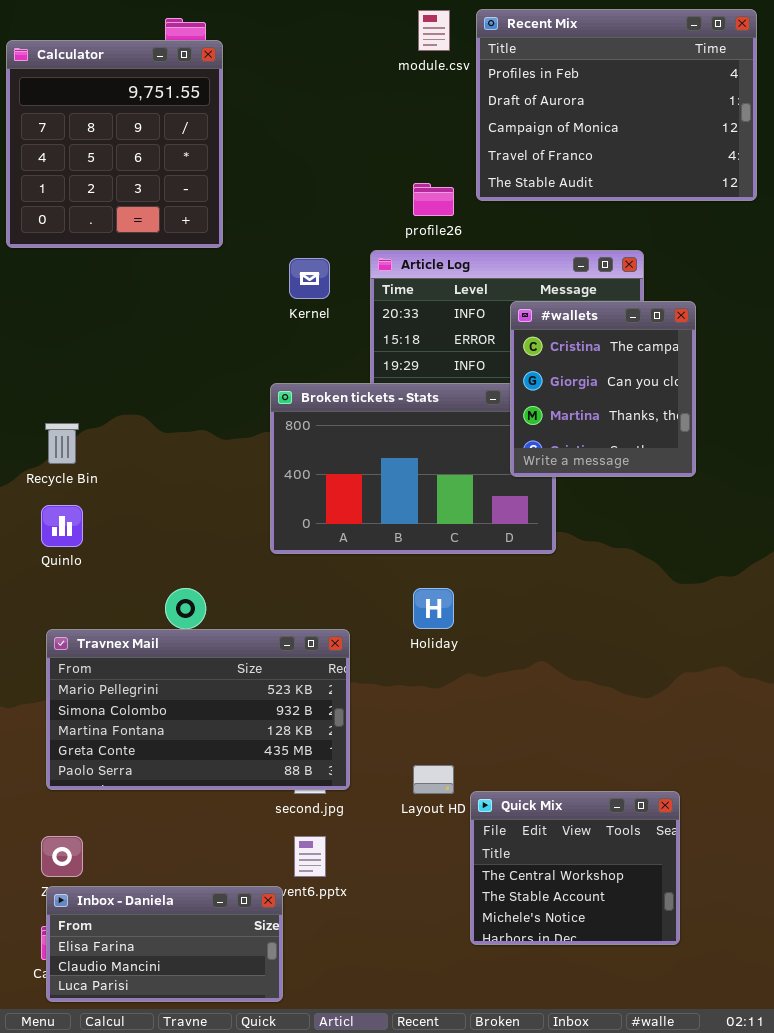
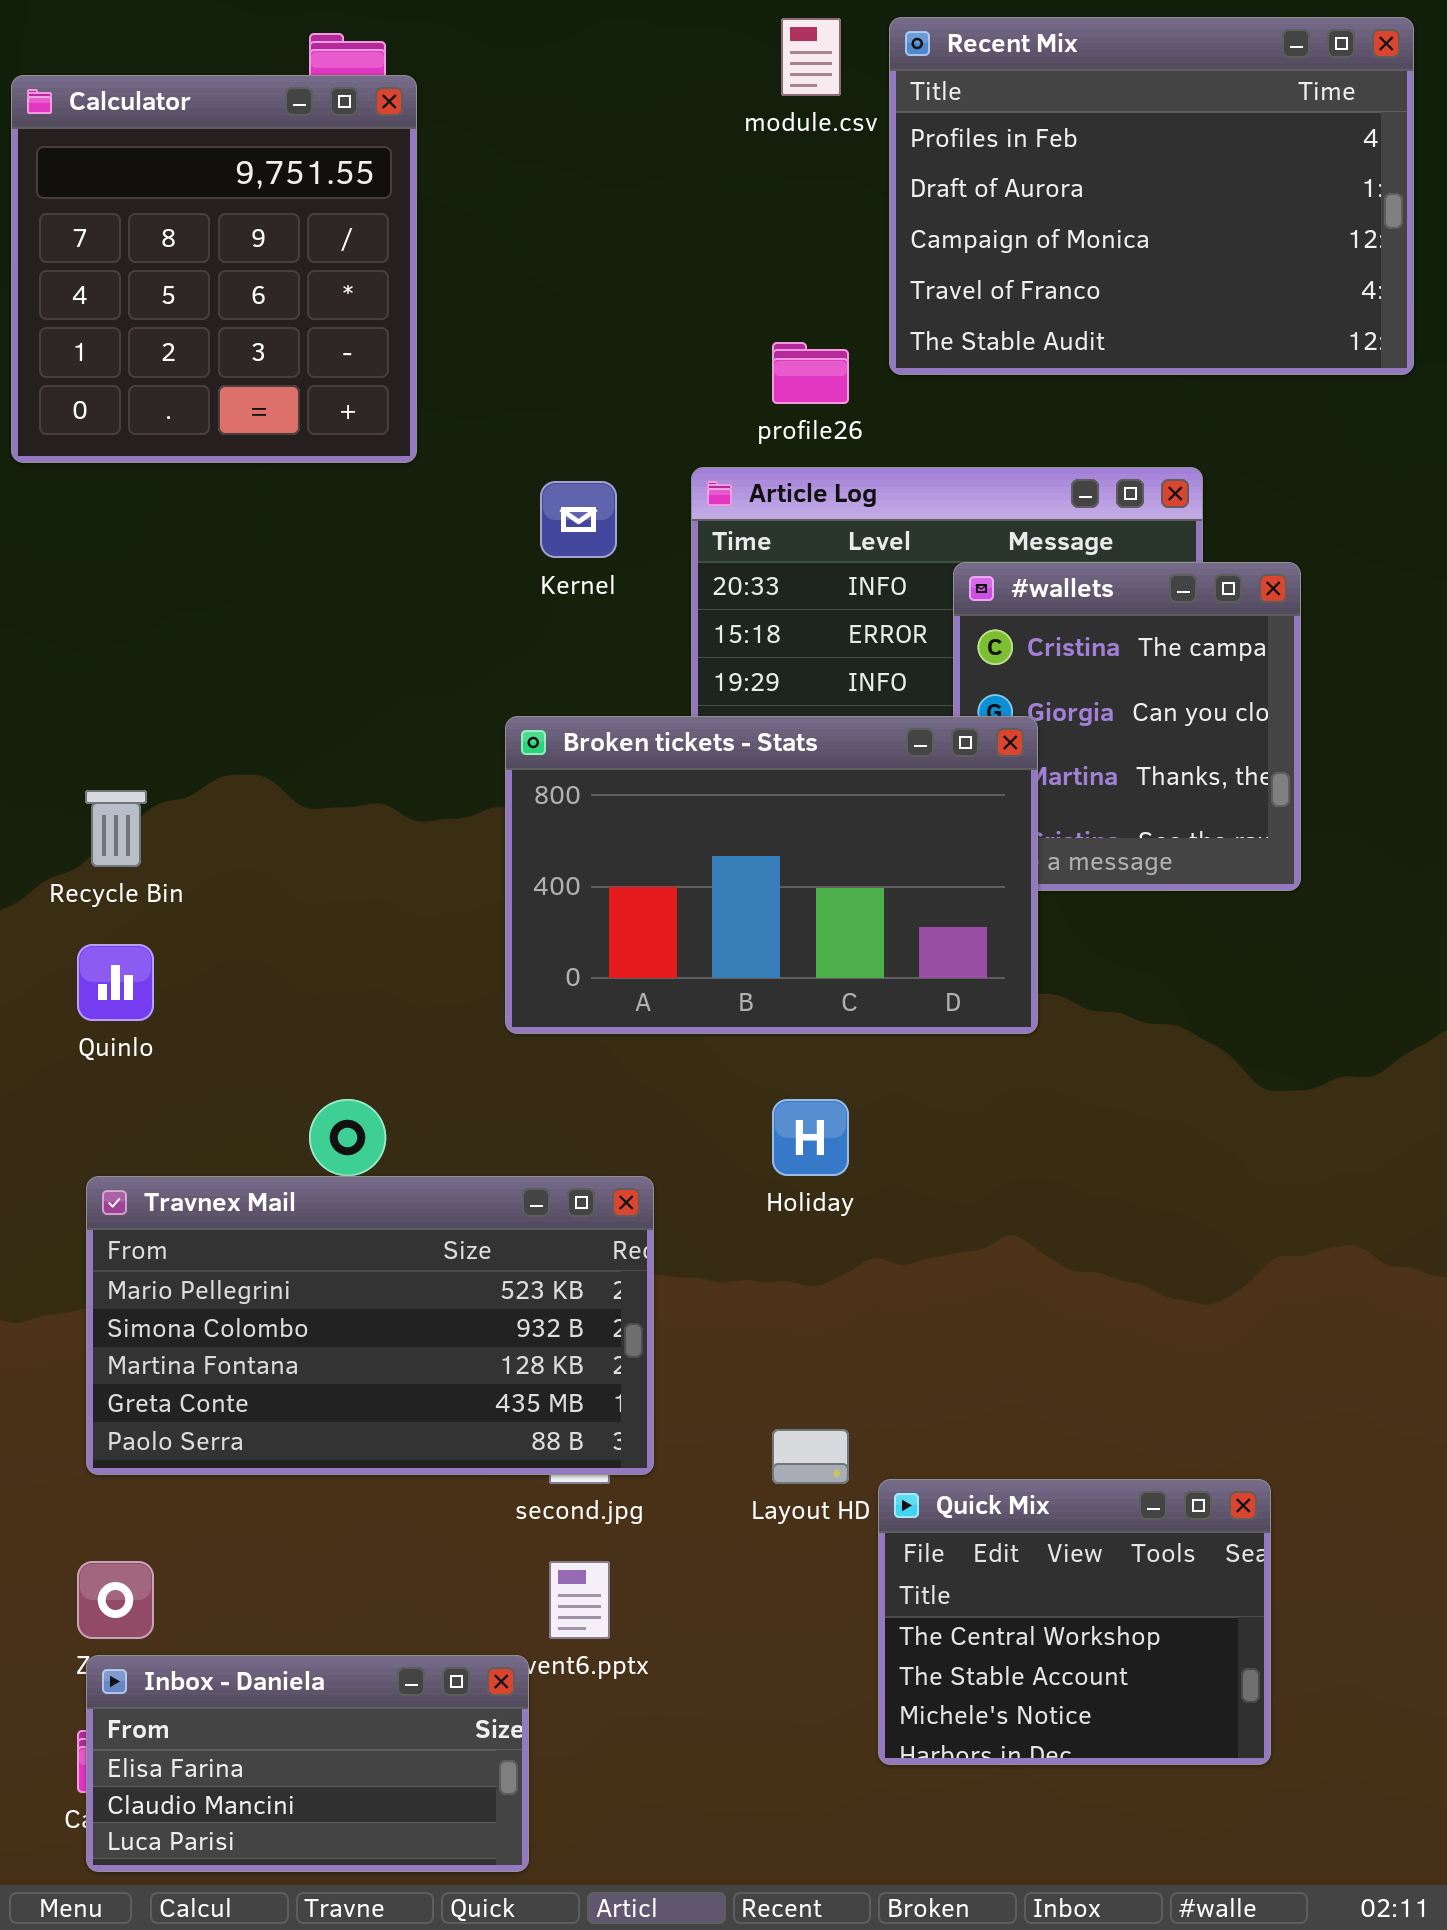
Broken tickets - Stats: [270,383,556,554] -> [505,716,1038,1034], raised

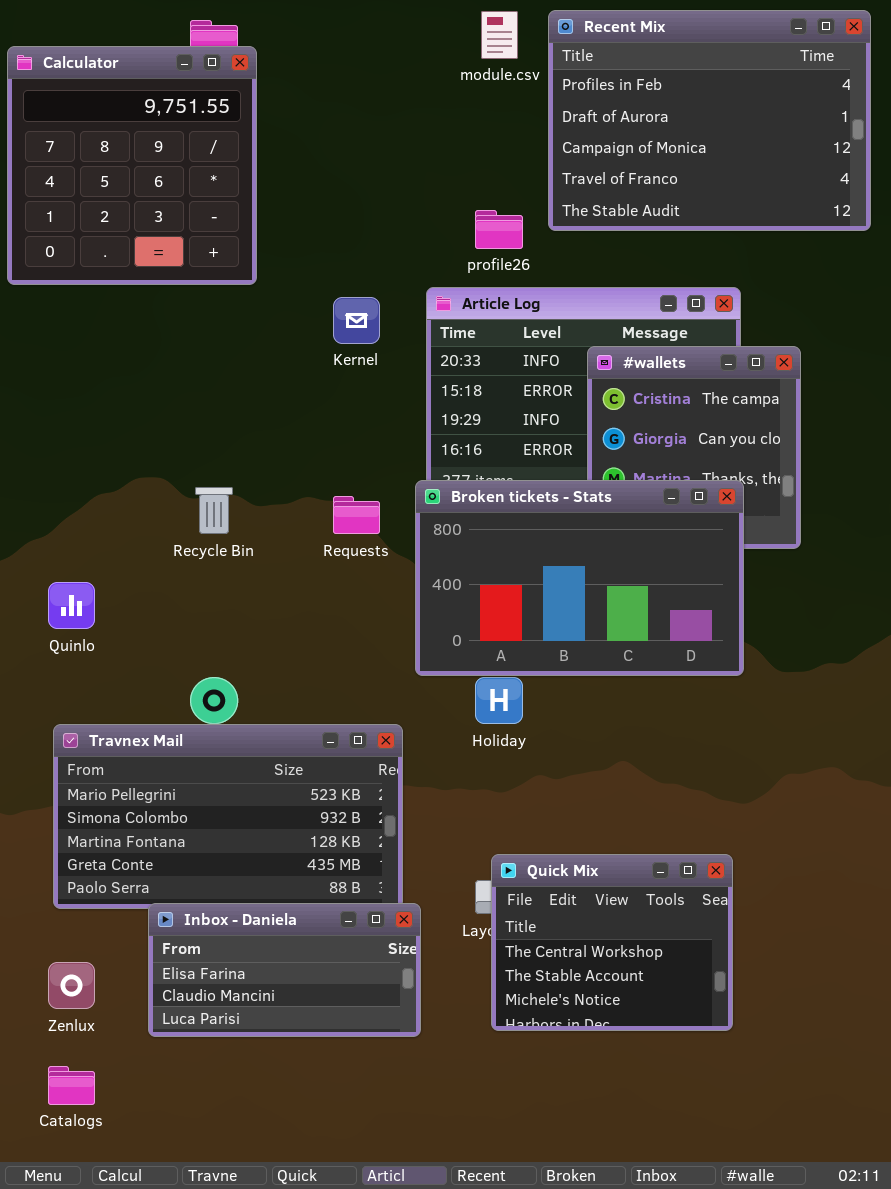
Broken tickets - Stats: [505,716,1038,1034] -> [415,480,744,676], moved
Recycle Bin: [85,790,147,867] -> [195,487,233,534], moved
Quick Mix: [878,1479,1271,1765] -> [491,854,733,1031], moved
Inbox - Daniela: [86,1655,529,1872] -> [148,903,421,1037], moved

